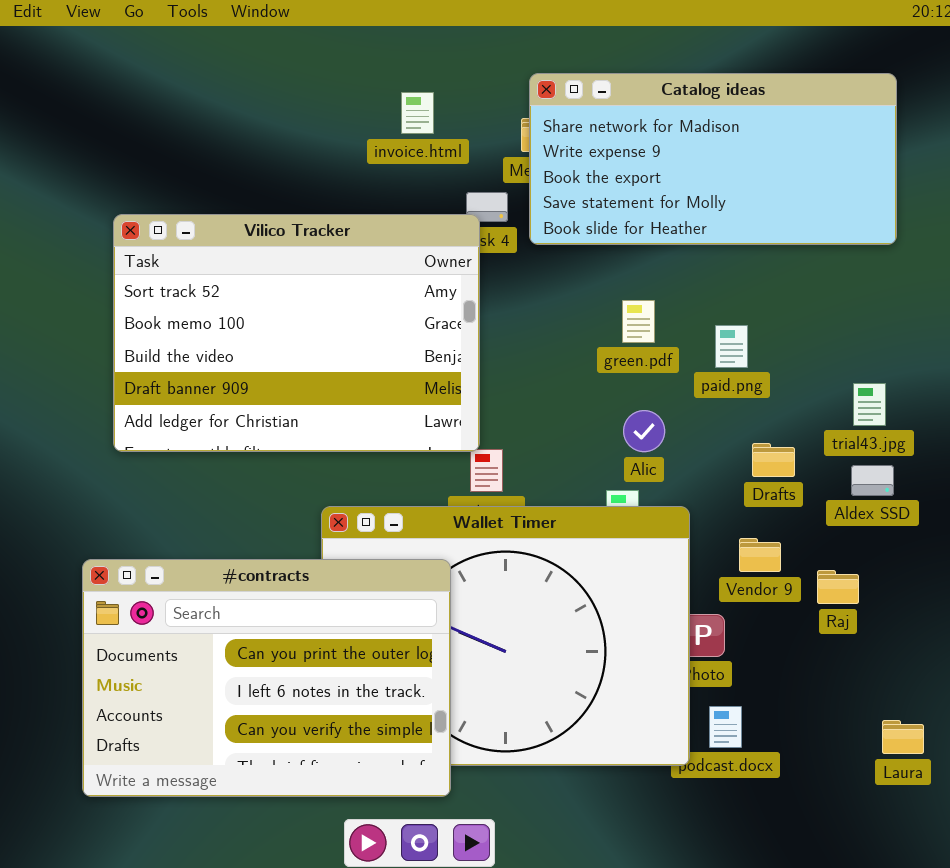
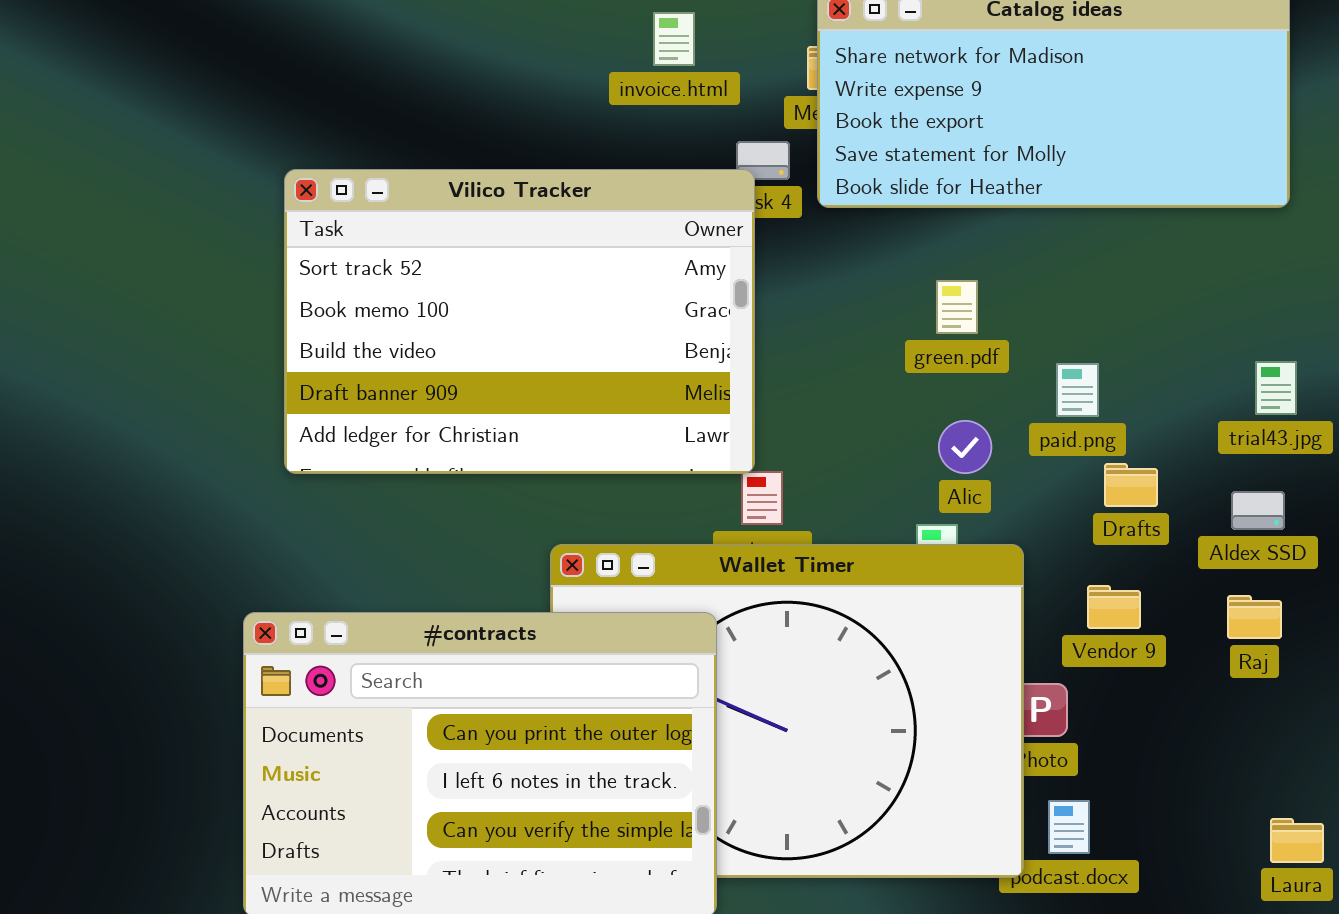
paid.png: [715,325,748,368] -> [1056,363,1099,417], moved
trial43.jpg: [853,383,886,426] -> [1255,361,1297,415], moved
Raj: [817,570,859,604] -> [1227,595,1282,639], moved

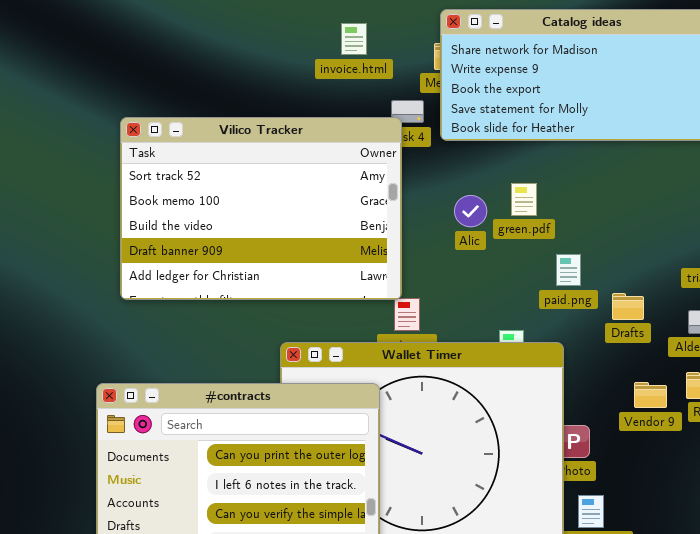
paid.png: [1056,363,1099,417] -> [556,254,581,286], moved
Alic: [938,420,992,474] -> [454,195,487,227], moved
Vendor 9: [1087,585,1141,629] -> [634,382,667,408], moved

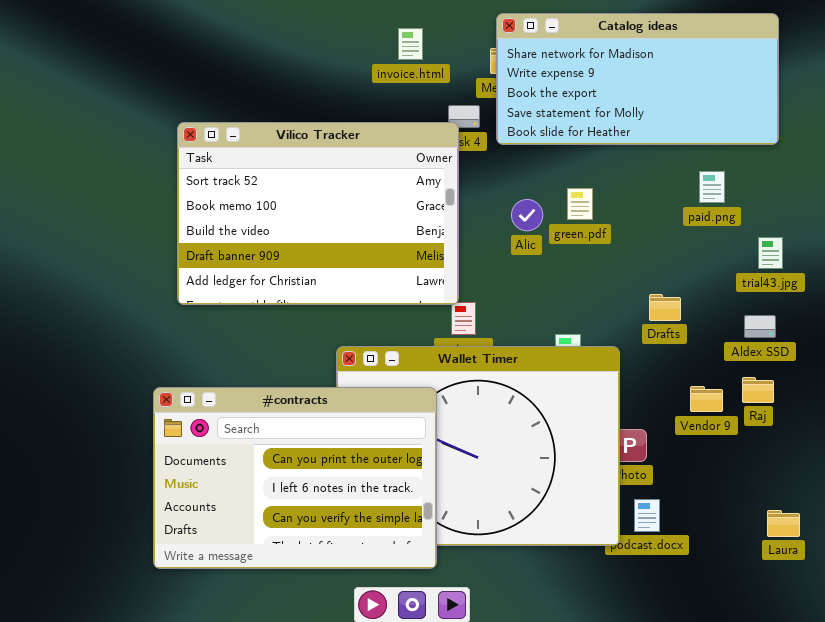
paid.png: [556,254,581,286] -> [699,171,725,203], moved
Drafts: [612,293,644,320] -> [649,294,681,321], moved

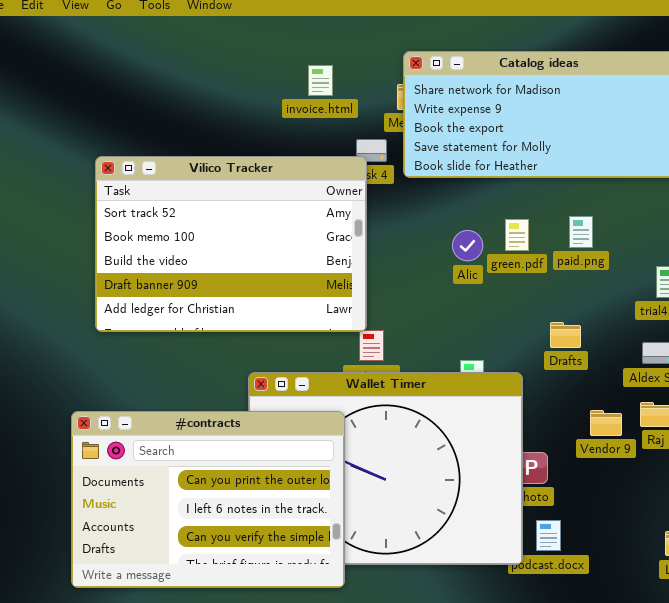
paid.png: [699,171,725,203] -> [569,216,593,248], moved
green.pdf: [567,188,593,220] -> [505,219,529,251], moved
Alic: [511,199,543,231] -> [452,230,483,261], moved

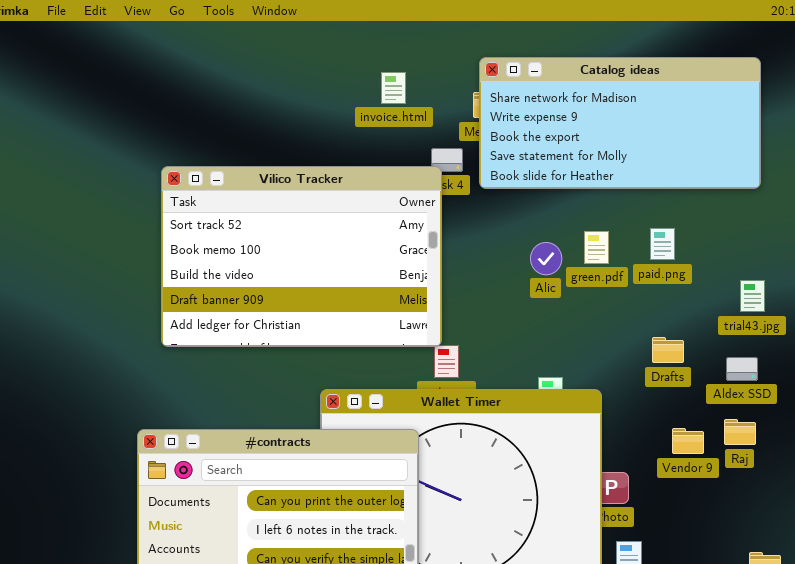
Drafts: [550,322,581,348] -> [652,337,684,363], moved

